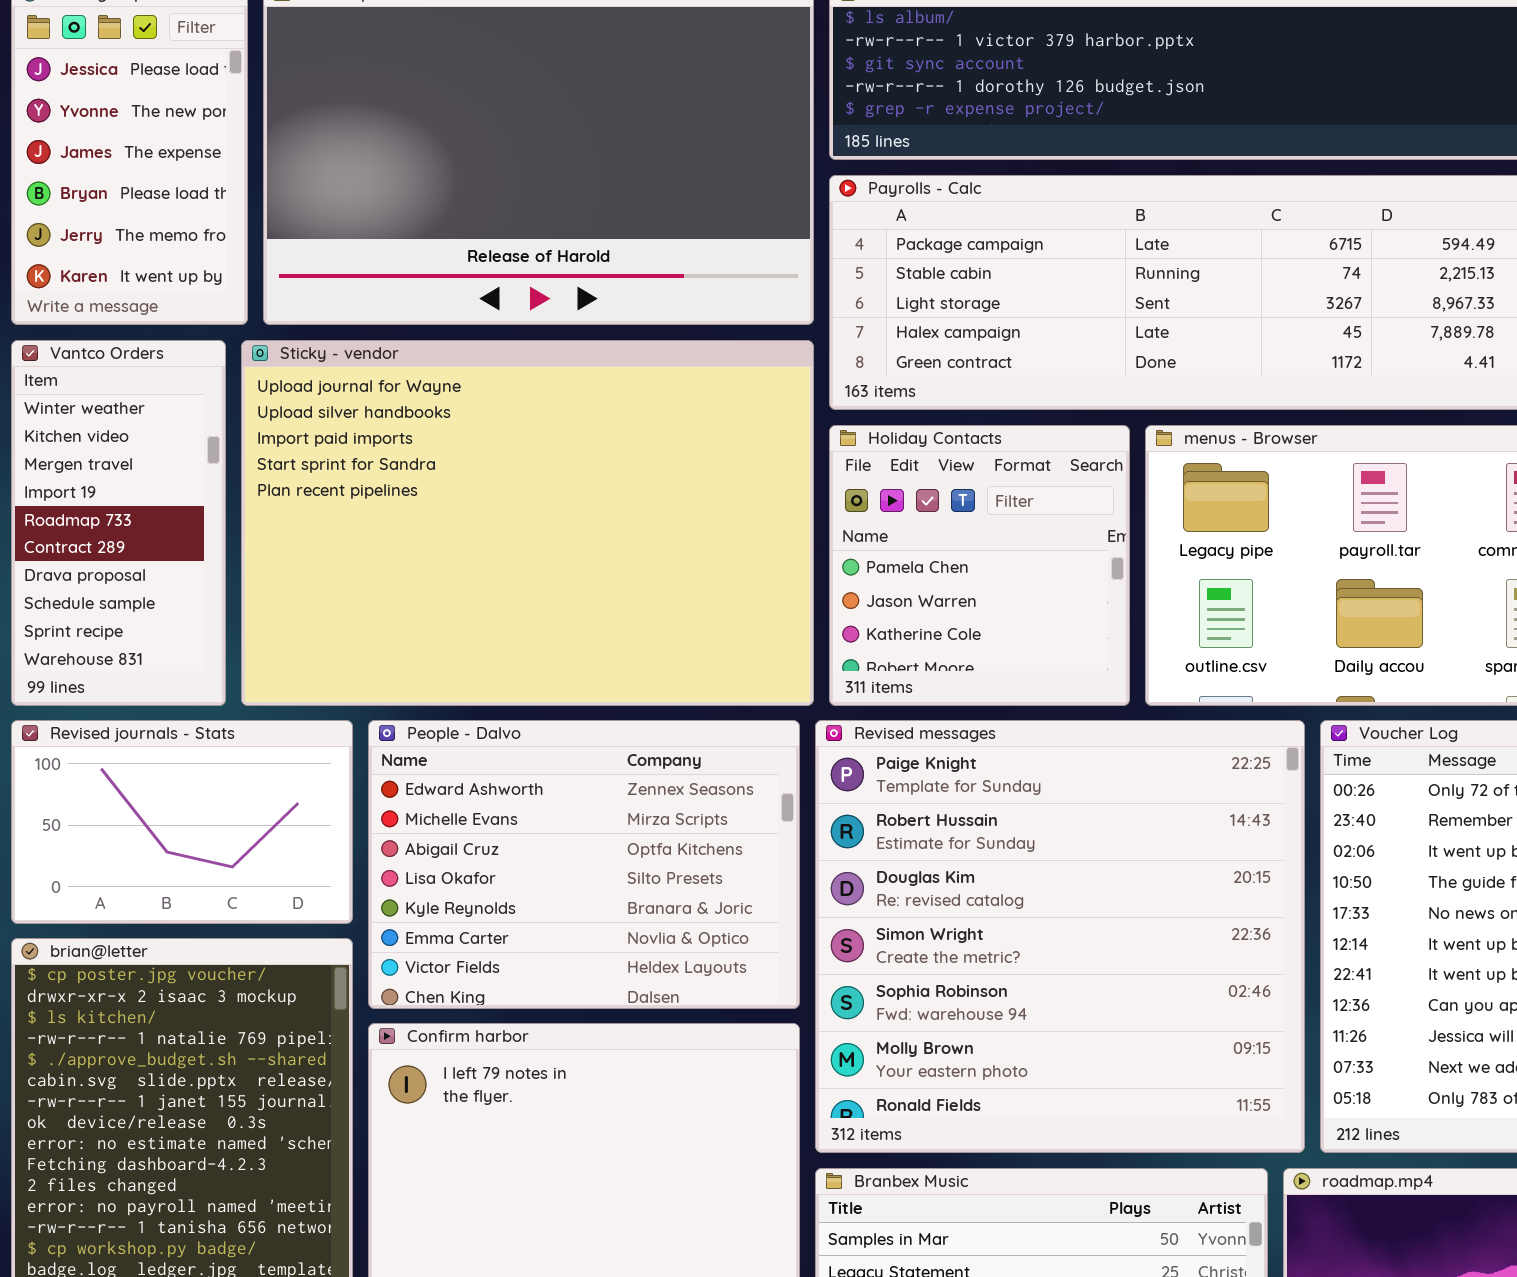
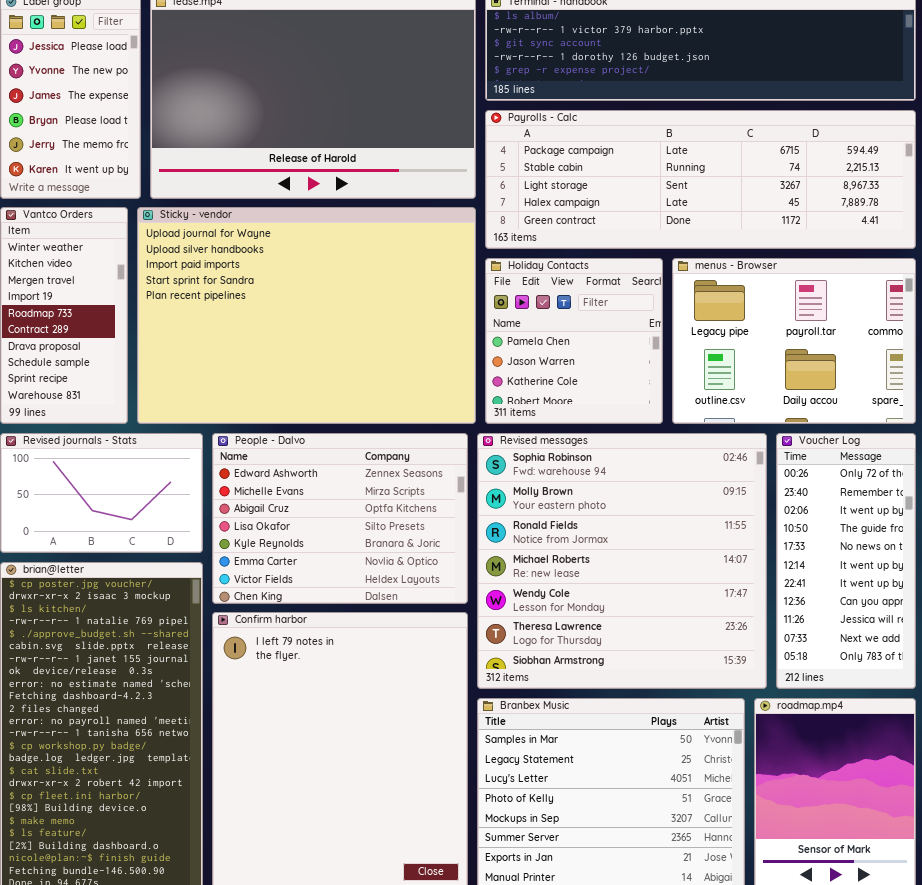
Revised messages: [815,720,1305,1153] -> [477,433,767,689], scrolled down 4 rows

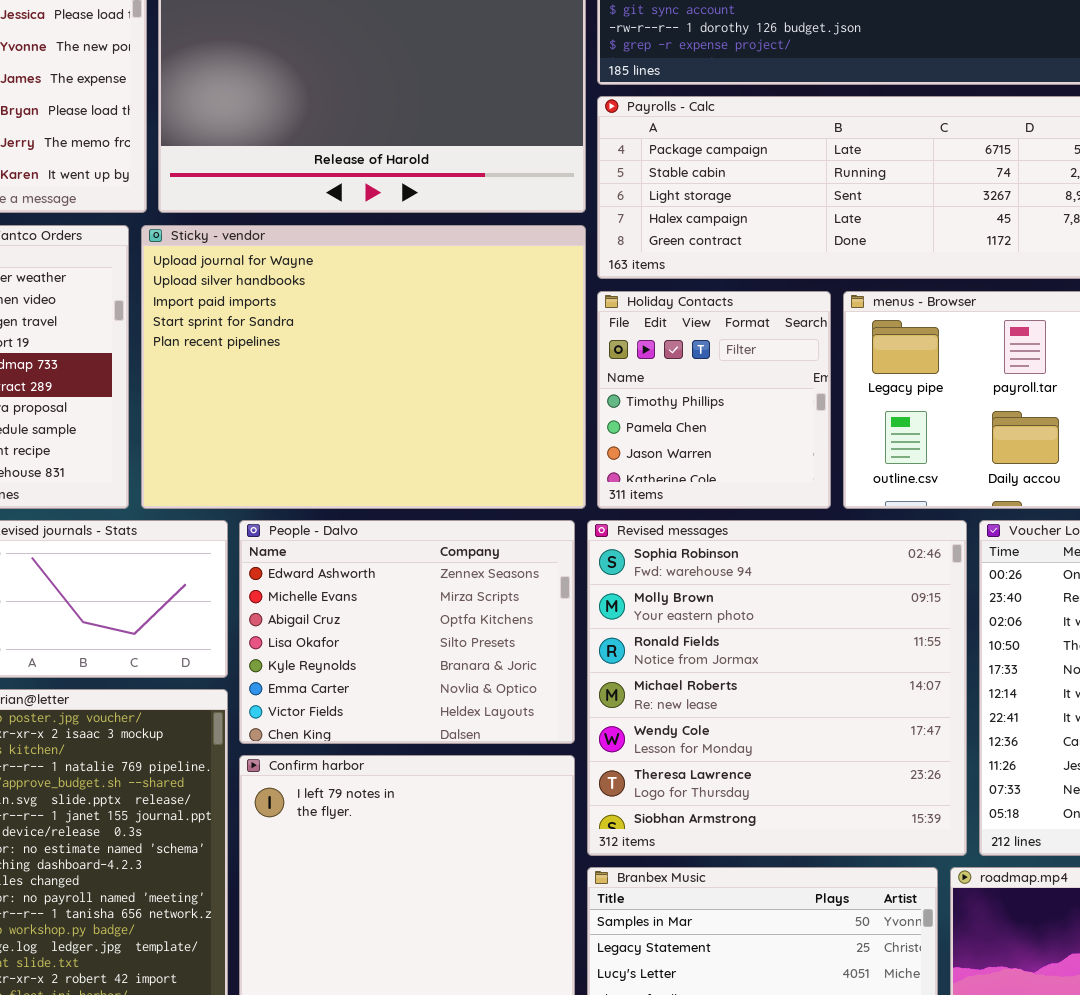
Holiday Contacts: [485,258,663,424] -> [597,291,831,509], scrolled up 1 row

